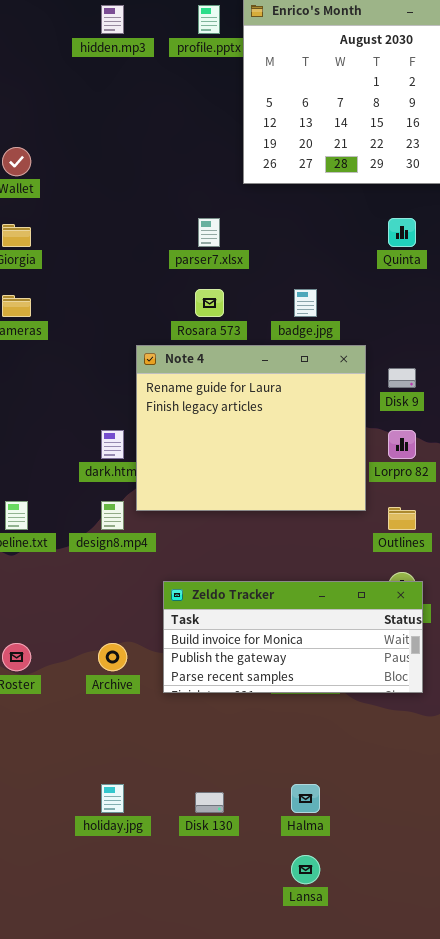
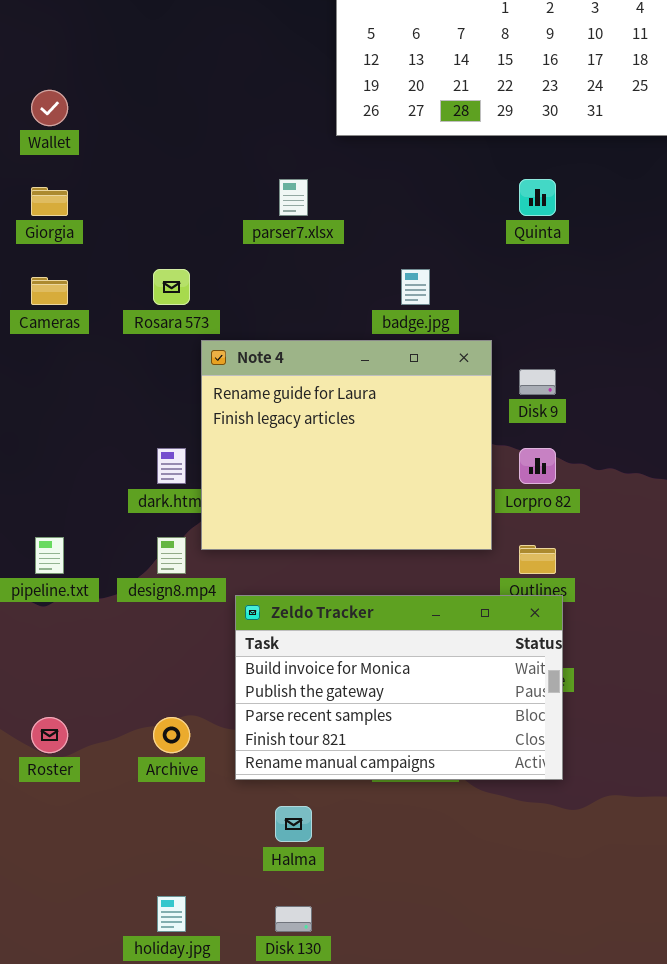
Rosara 573: [195,289,224,317] -> [153,269,190,305], moved
Zeldo Tracker: [163,581,423,693] -> [235,595,563,780], resized
Halma: [291,784,320,813] -> [275,806,312,842], moved

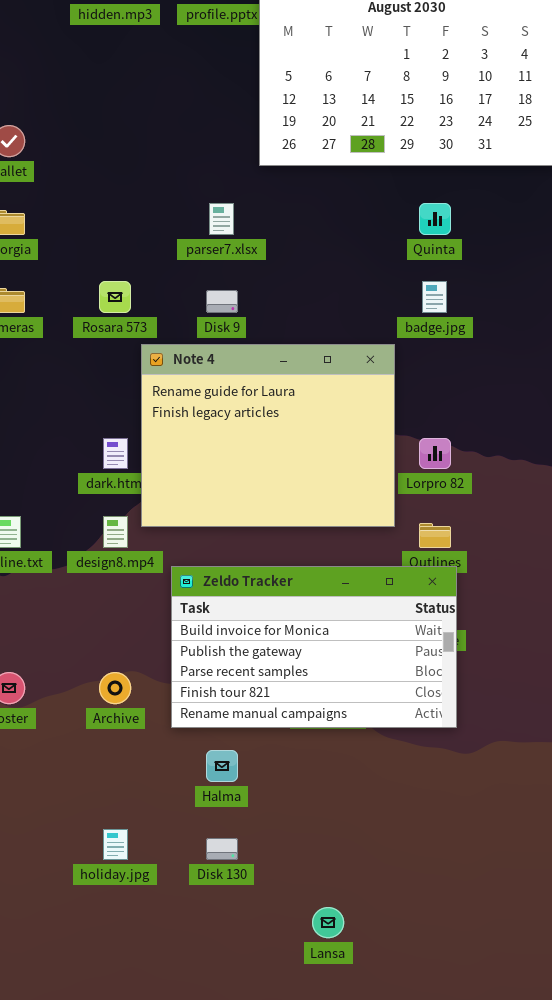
badge.jpg: [401,269,430,305] -> [422,281,447,313], moved
Disk 9: [519,369,556,395] -> [206,290,238,313], moved

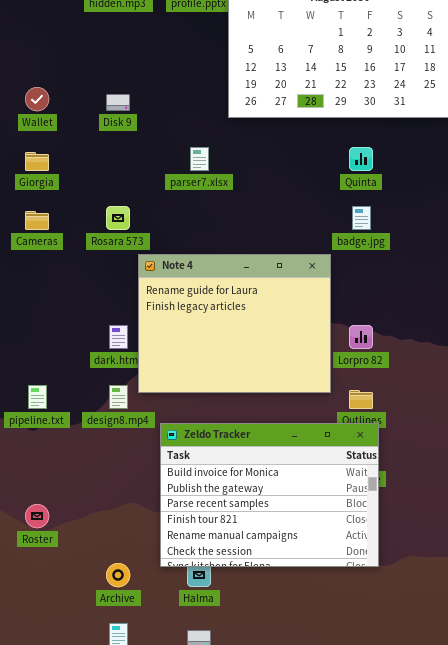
Disk 9: [206,290,238,313] -> [106,94,130,111], moved
Zeldo Tracker: [171,566,457,728] -> [160,423,379,567], resized
Archive: [99,672,131,704] -> [106,563,130,587], moved

